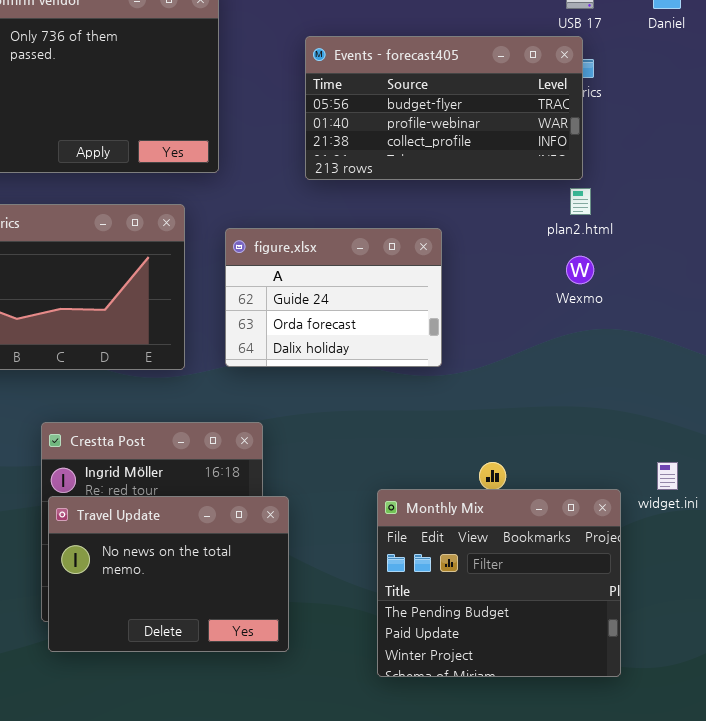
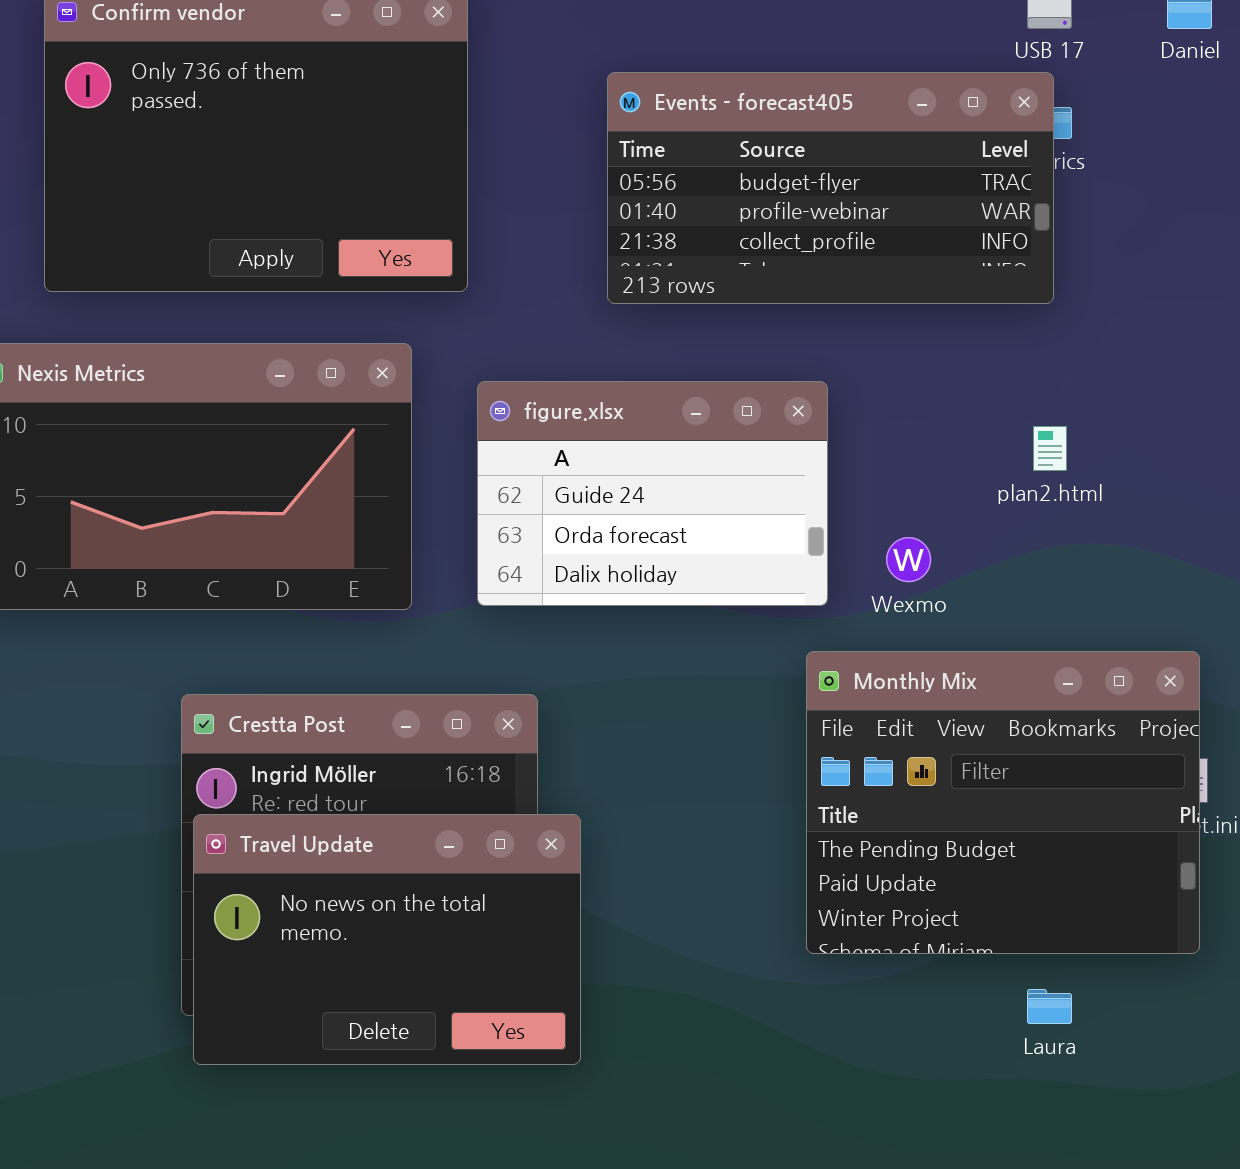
plan2.html: [570,188,591,215] -> [1033,426,1067,471], moved
Wexmo: [566,256,594,284] -> [886,537,931,582], moved
Monthly Mix: [377,489,621,677] -> [806,651,1200,954], moved

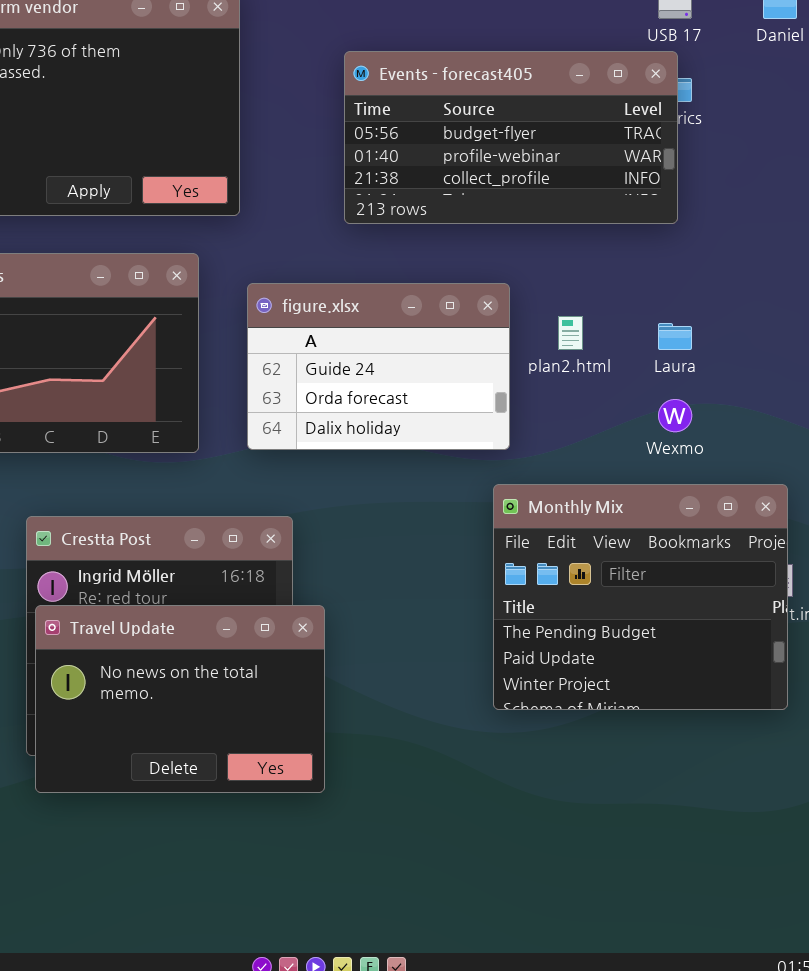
plan2.html: [1033,426,1067,471] -> [558,316,583,350], moved
Wexmo: [886,537,931,582] -> [658,399,692,432], moved
Laura: [1027,989,1072,1024] -> [658,323,692,350], moved

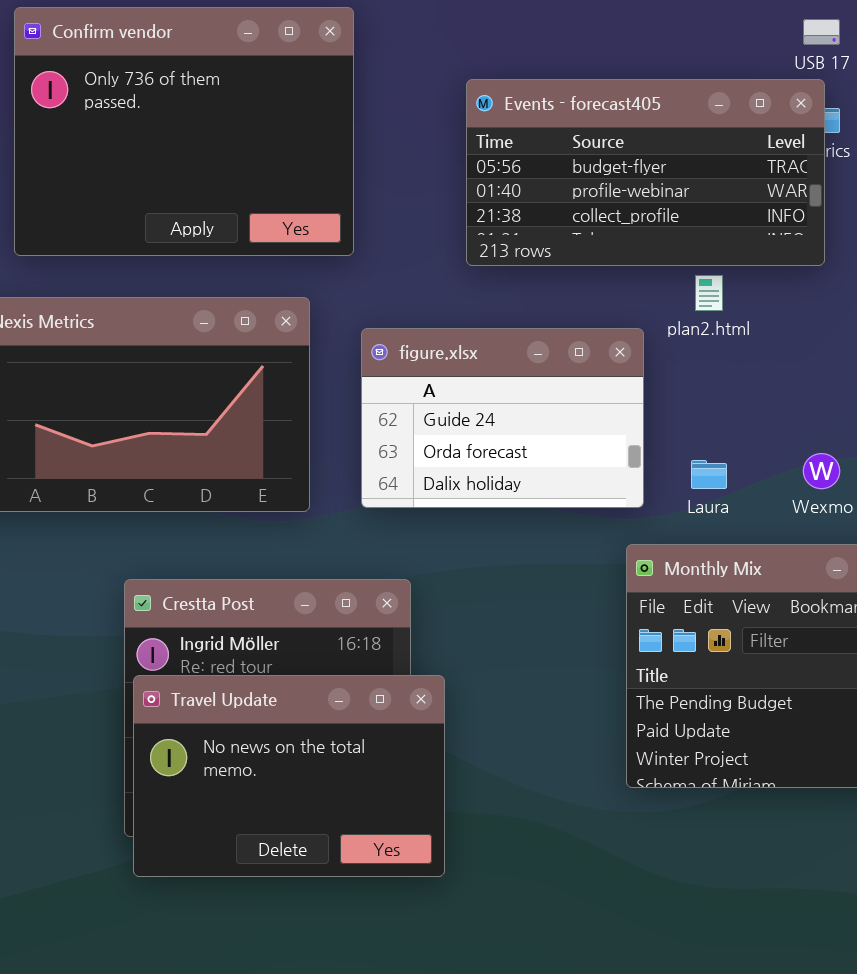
plan2.html: [558,316,583,350] -> [695,275,723,311], moved
Laura: [658,323,692,350] -> [691,460,727,489], moved

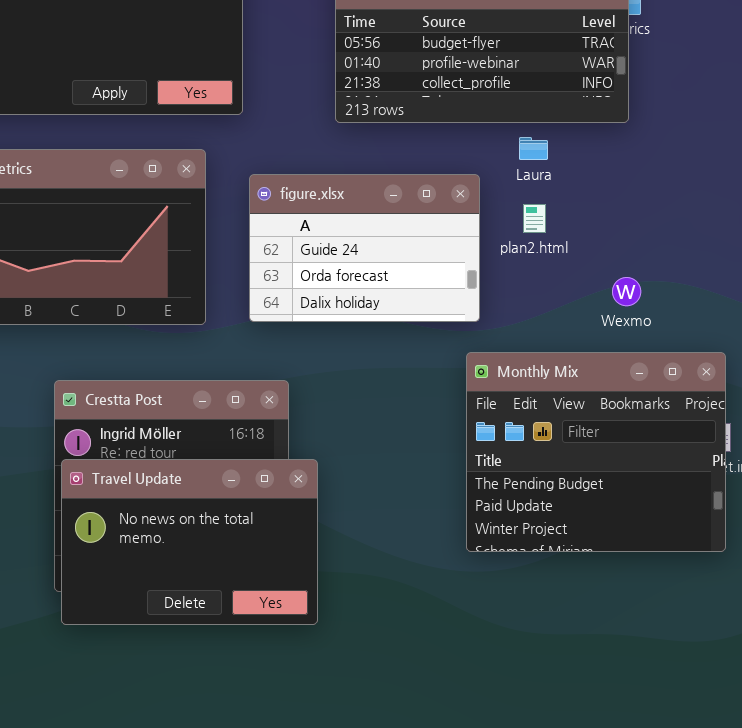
plan2.html: [695,275,723,311] -> [523,204,546,233], moved
Laura: [691,460,727,489] -> [519,137,548,160], moved

